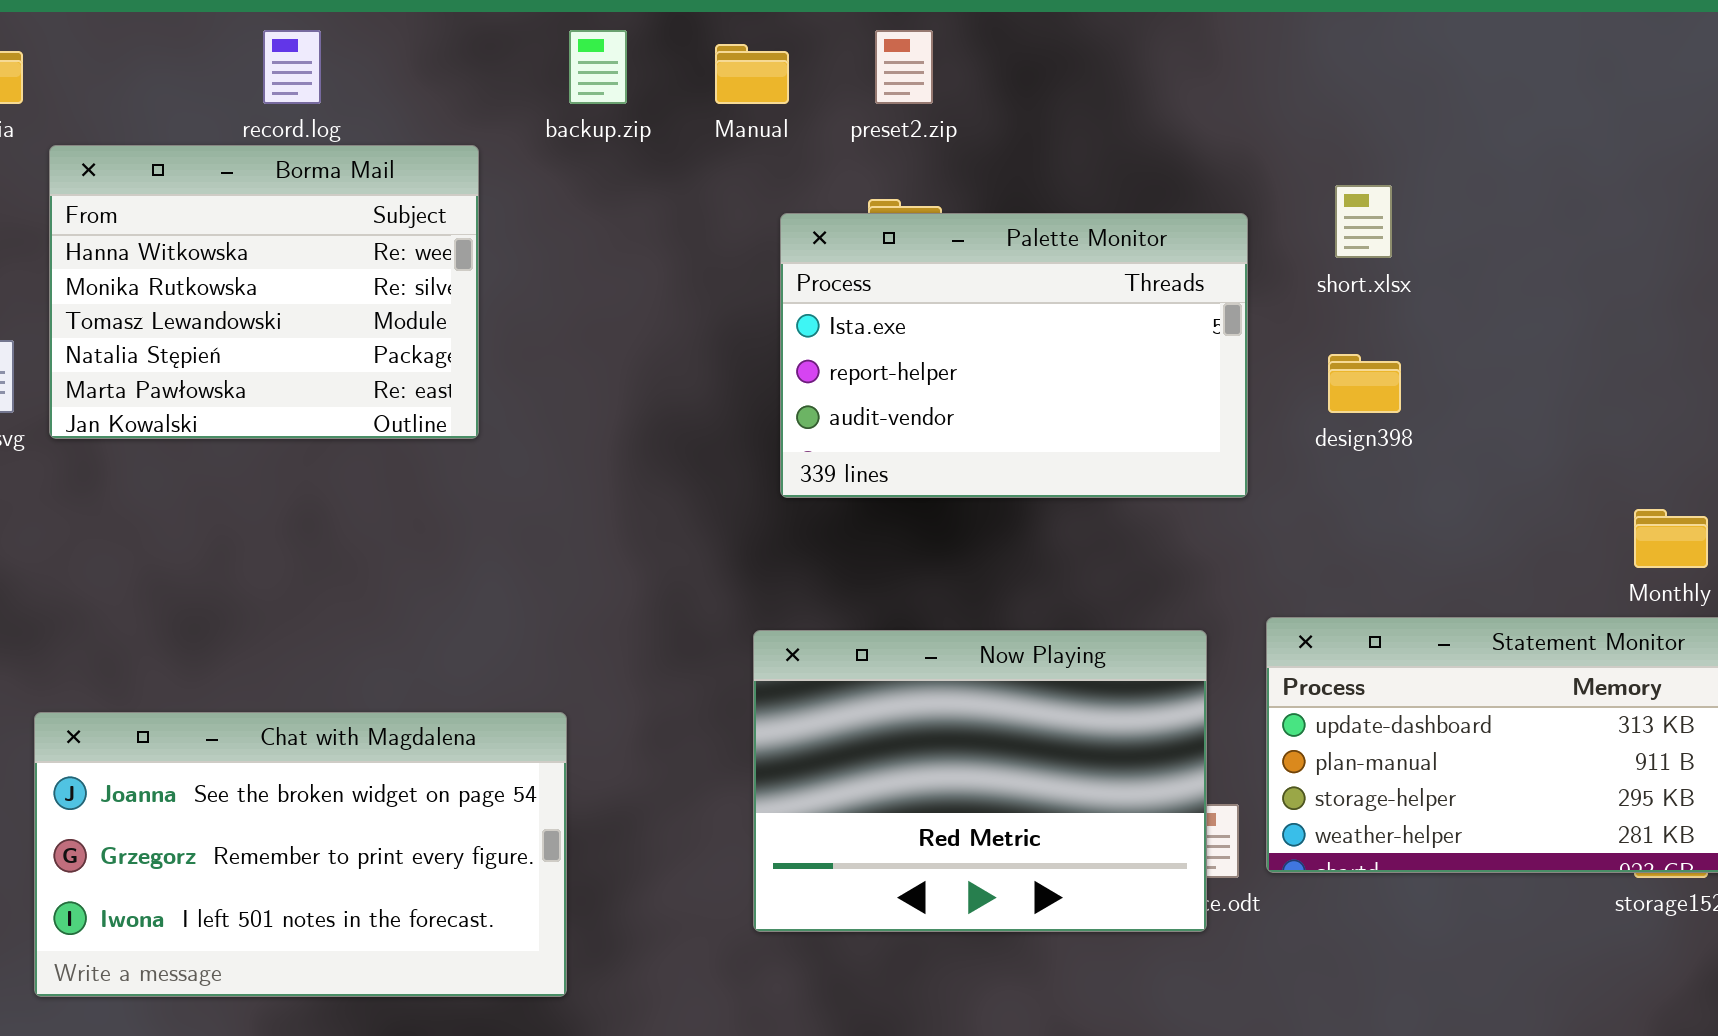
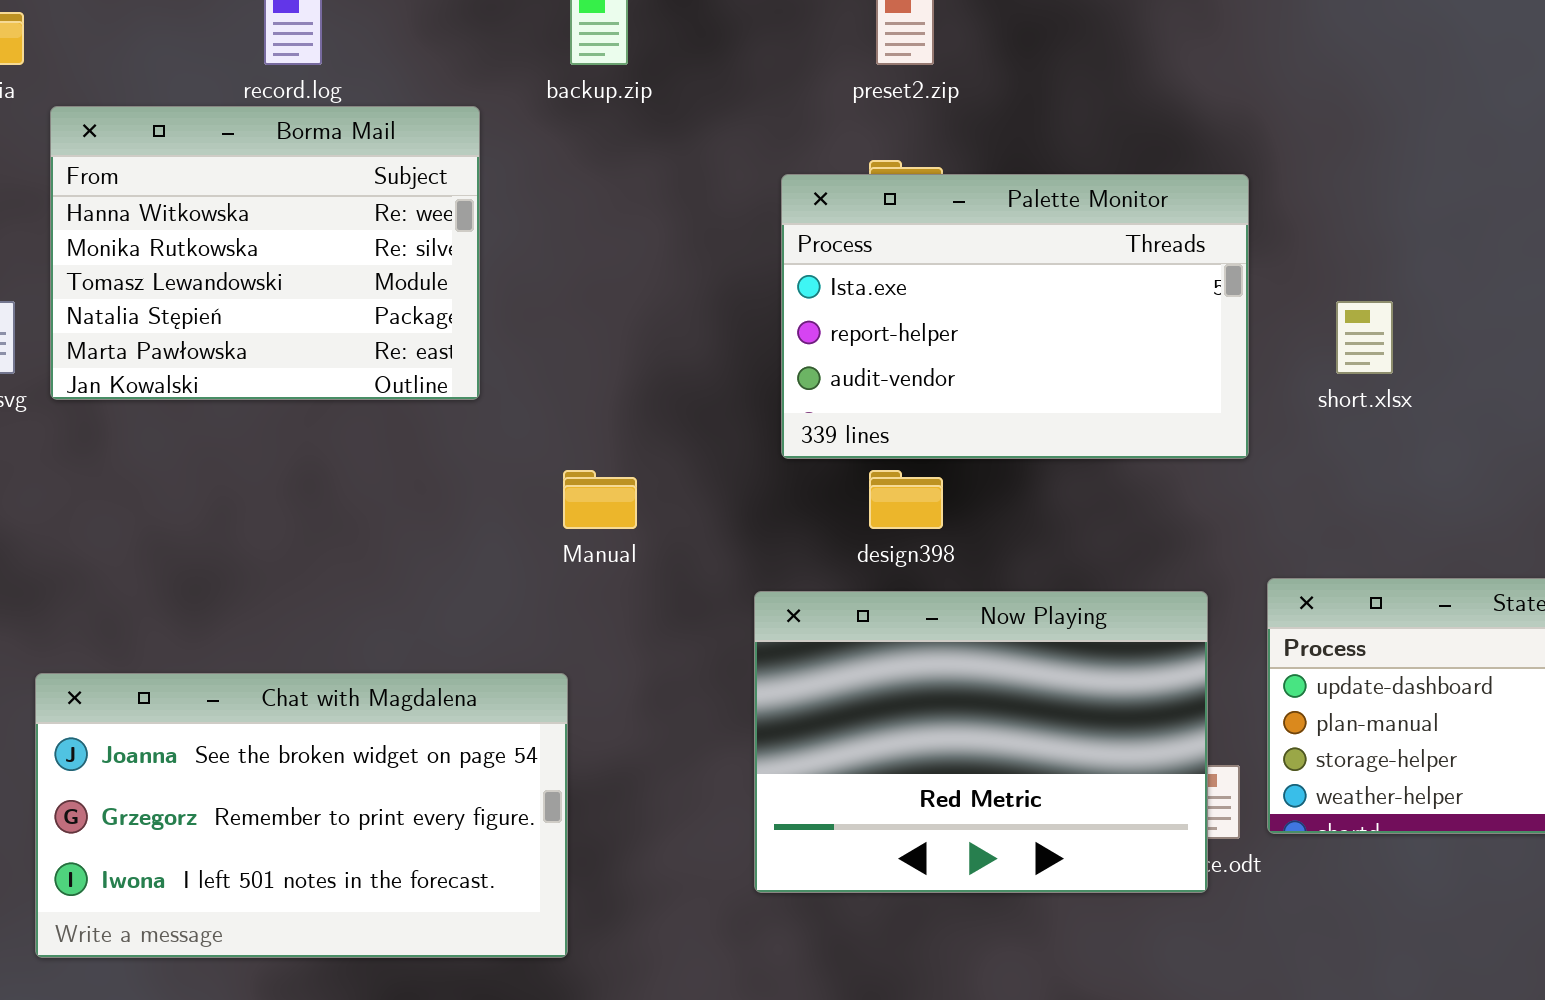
Manual: [715,44,789,104] -> [563,470,637,529], moved
short.xlsx: [1335,185,1392,258] -> [1336,301,1393,374], moved
design398: [1328,354,1401,413] -> [869,470,943,529], moved

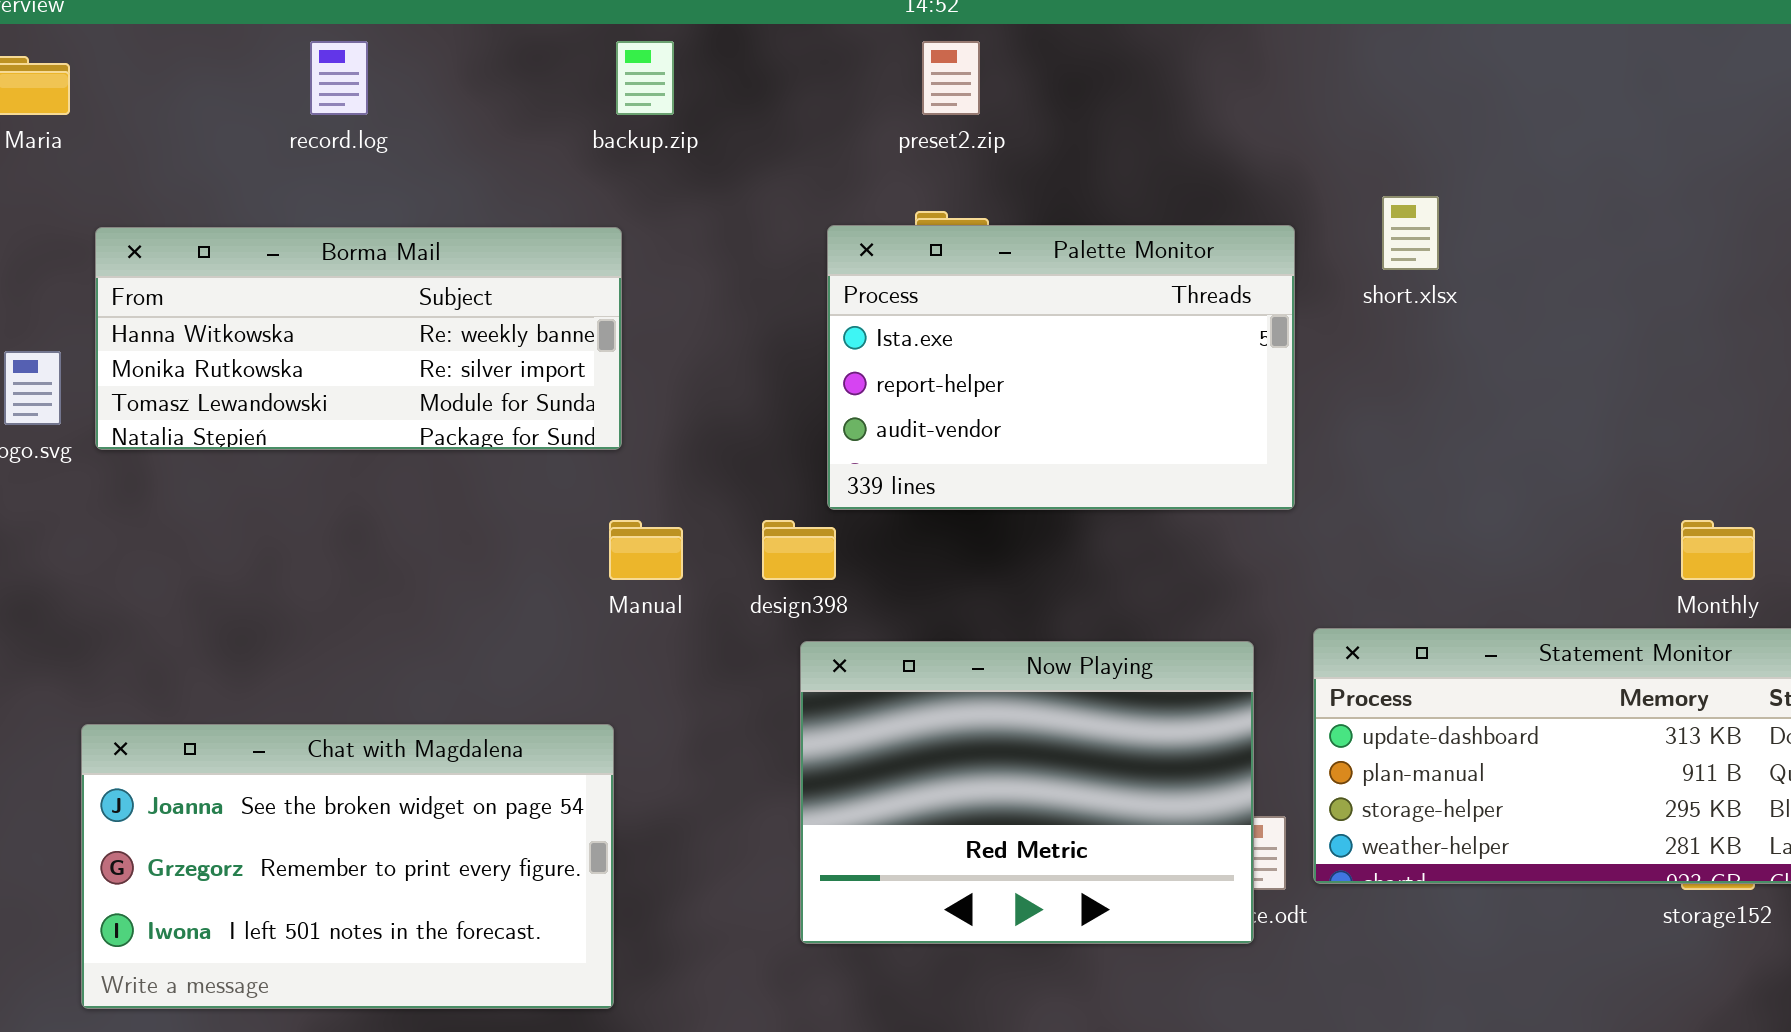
Borma Mail: [50,106,480,400] -> [95,227,622,450], resized
short.xlsx: [1336,301,1393,374] -> [1382,196,1439,270], moved
design398: [869,470,943,529] -> [762,520,836,580], moved

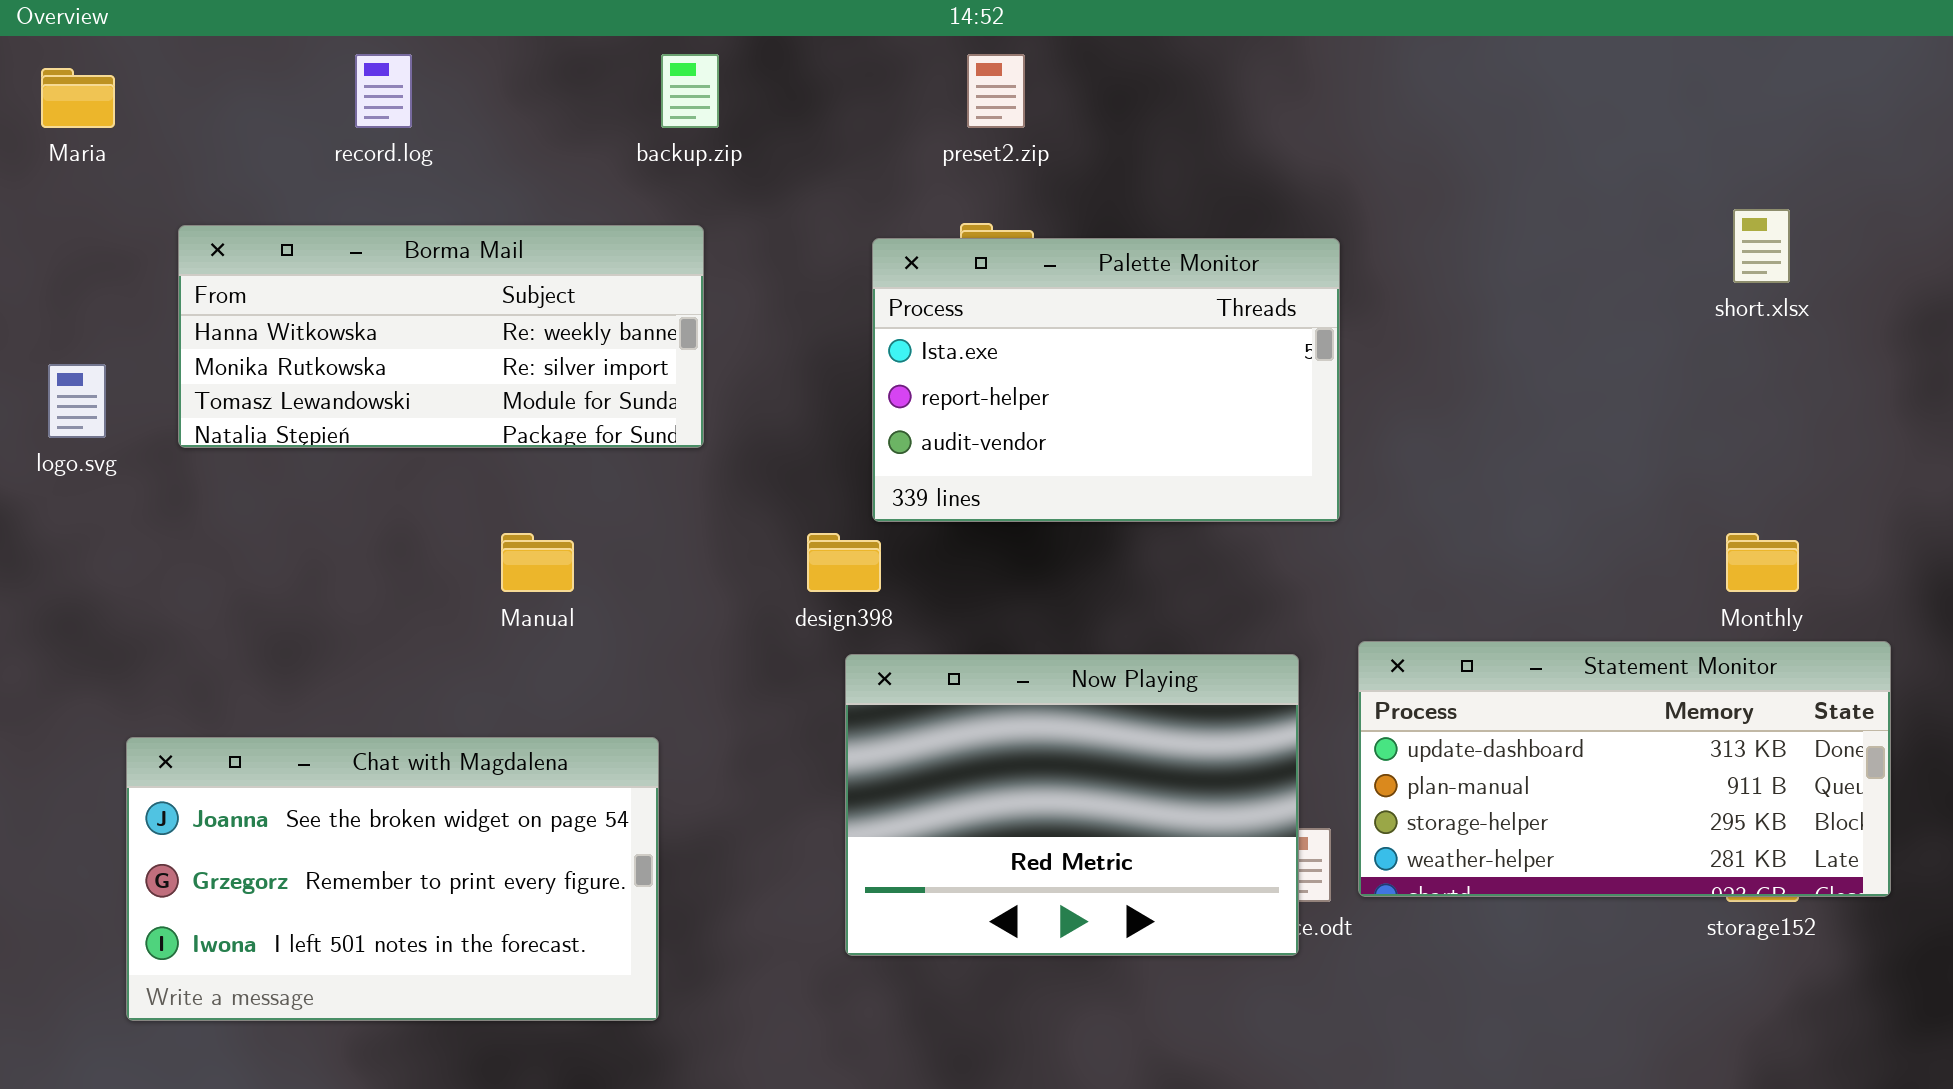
short.xlsx: [1382,196,1439,270] -> [1733,209,1790,283], moved
Borma Mail: [95,227,622,450] -> [178,225,704,448], moved
Manual: [609,520,683,580] -> [501,533,574,592], moved

